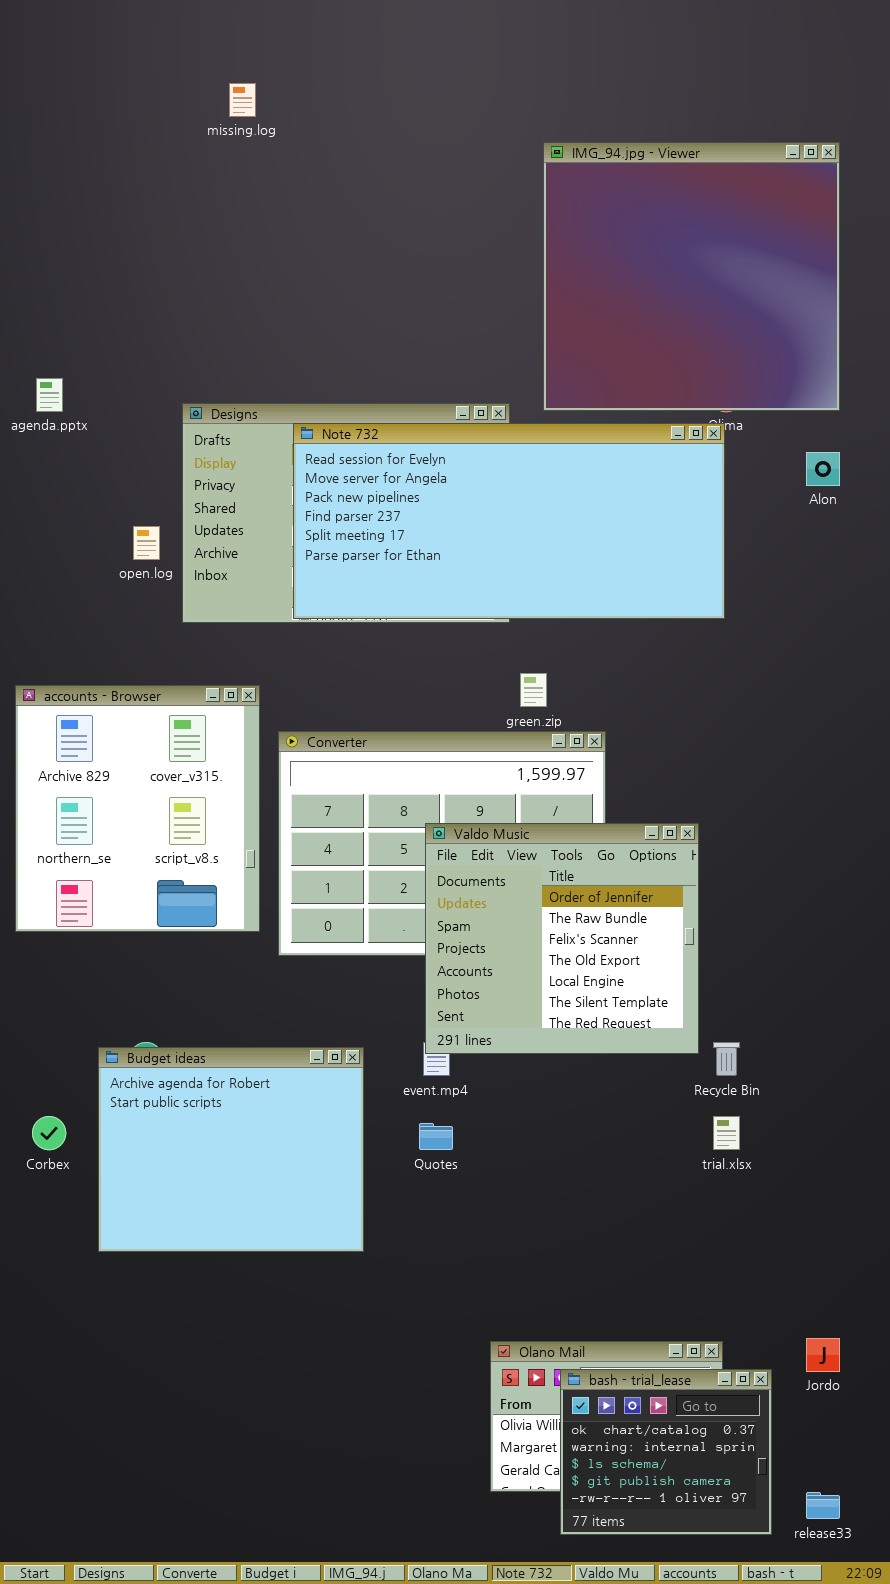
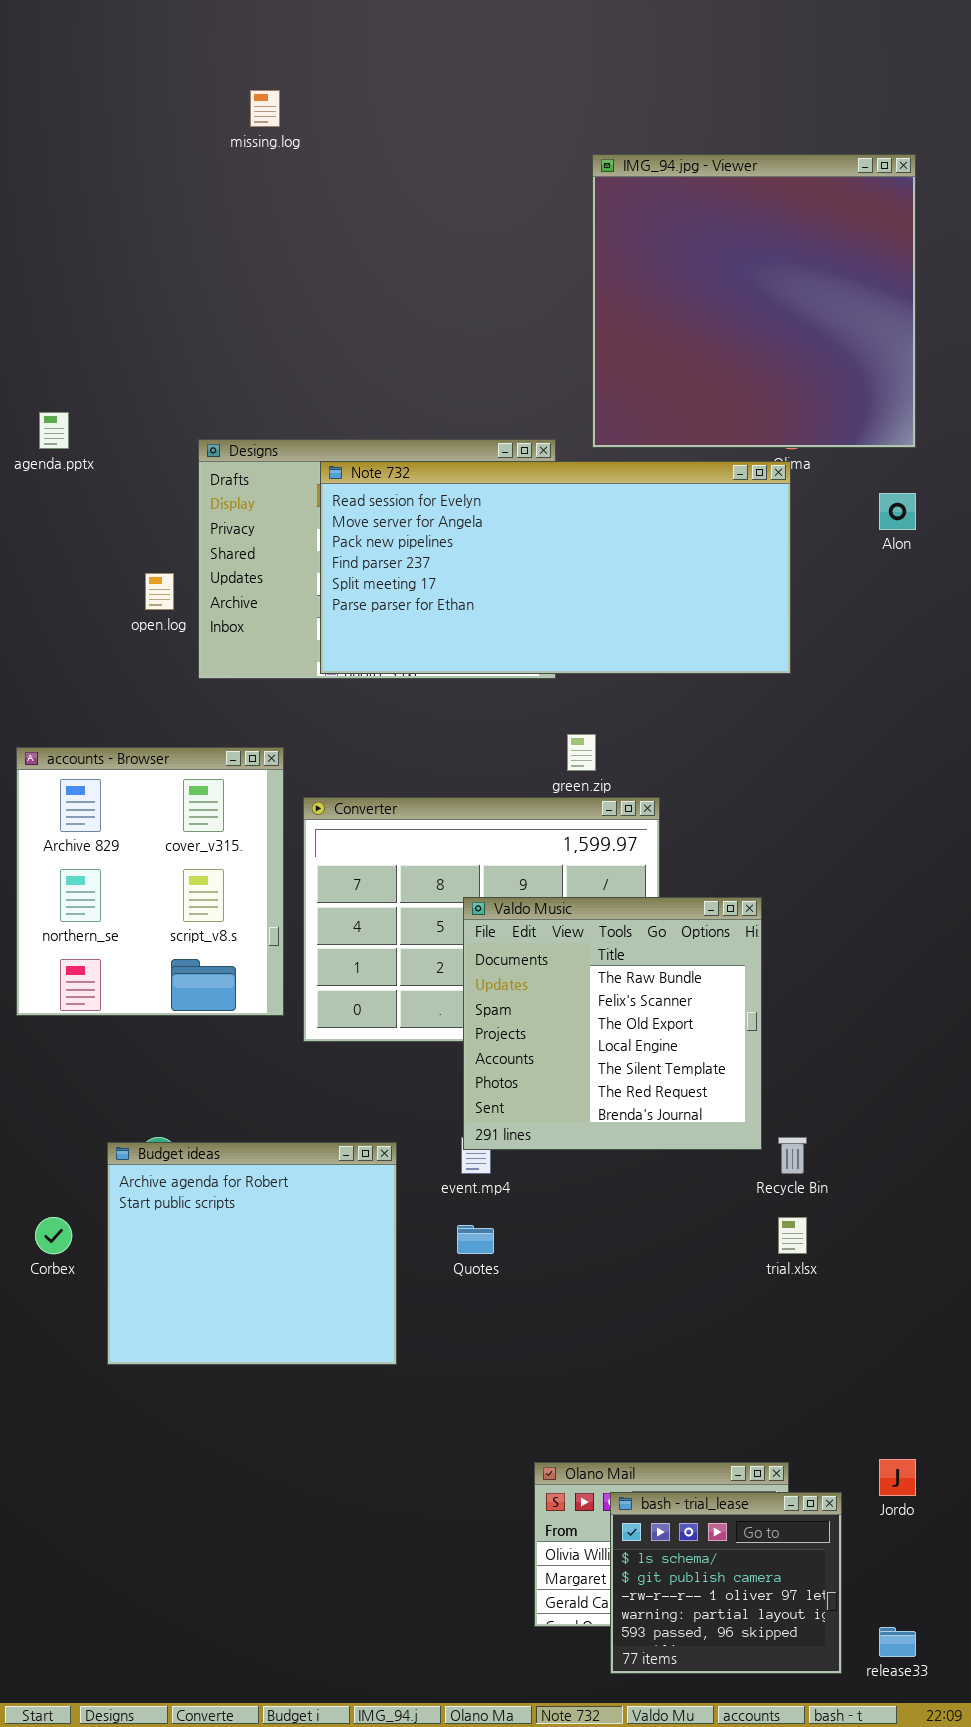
Valdo Music: [425,823,699,1054] -> [463,897,762,1150], scrolled down 1 row
bash - trial_lease: [560,1369,772,1535] -> [610,1492,842,1674], scrolled down 2 rows

